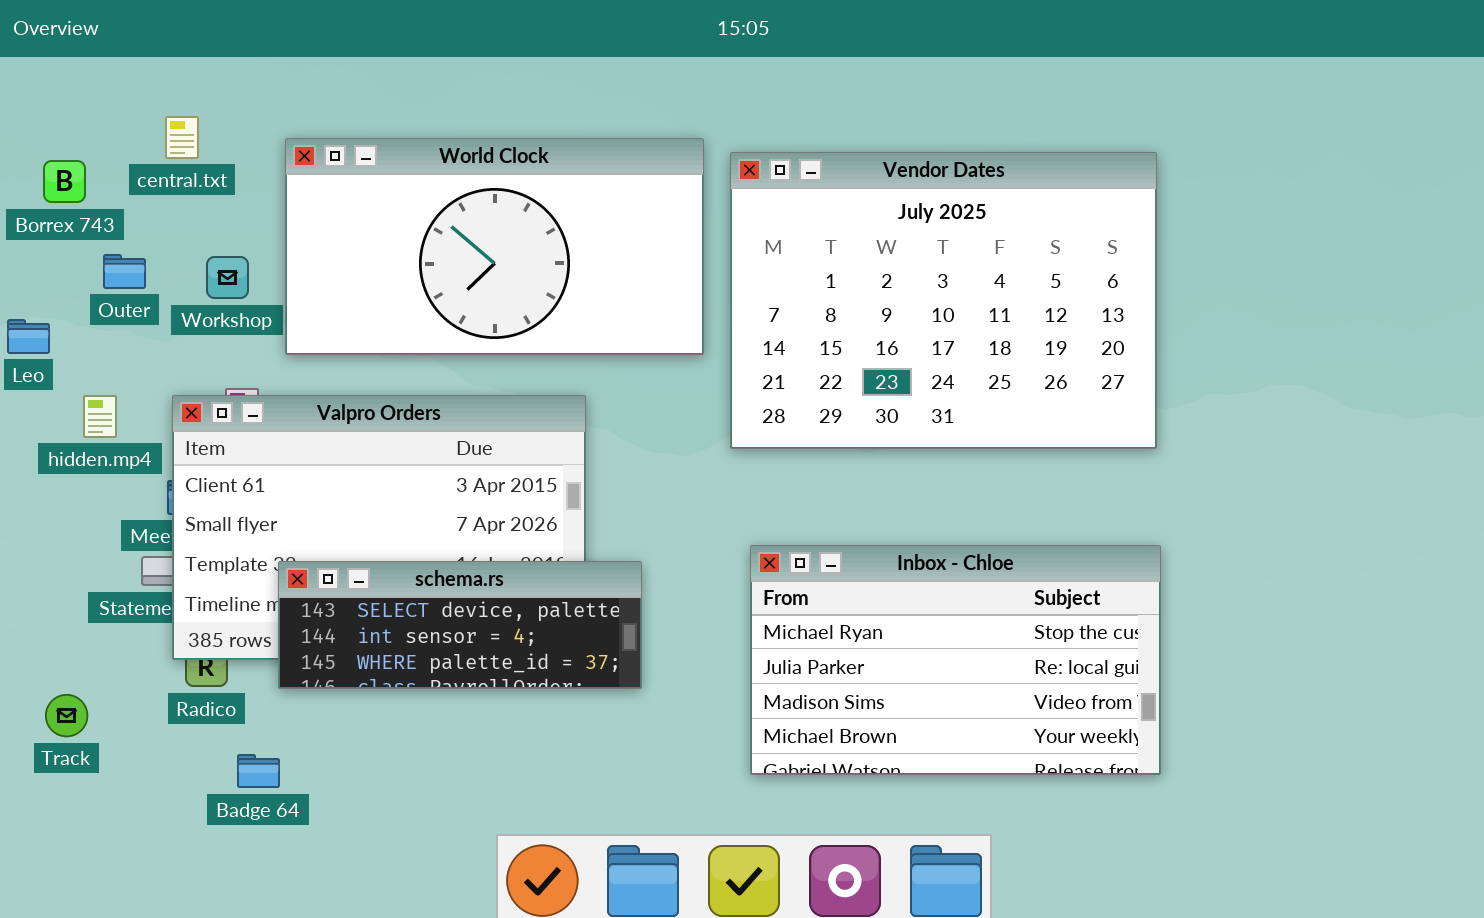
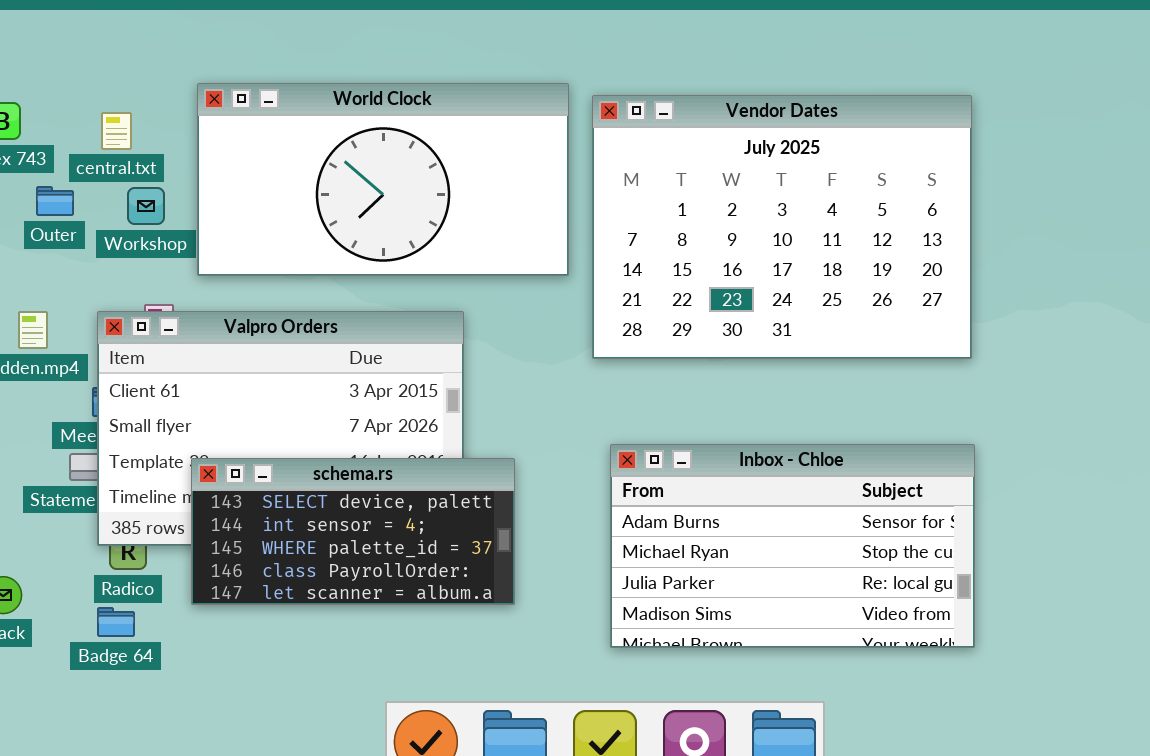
central.txt: [165,116,199,159] -> [101,112,132,150], moved
Inbox - Chloe: [750,545,1161,775] -> [610,444,975,648], scrolled up 1 row
schema.rs: [278,561,642,689] -> [191,458,515,605], resized
Badge 64: [237,754,280,788] -> [97,607,135,637], moved

